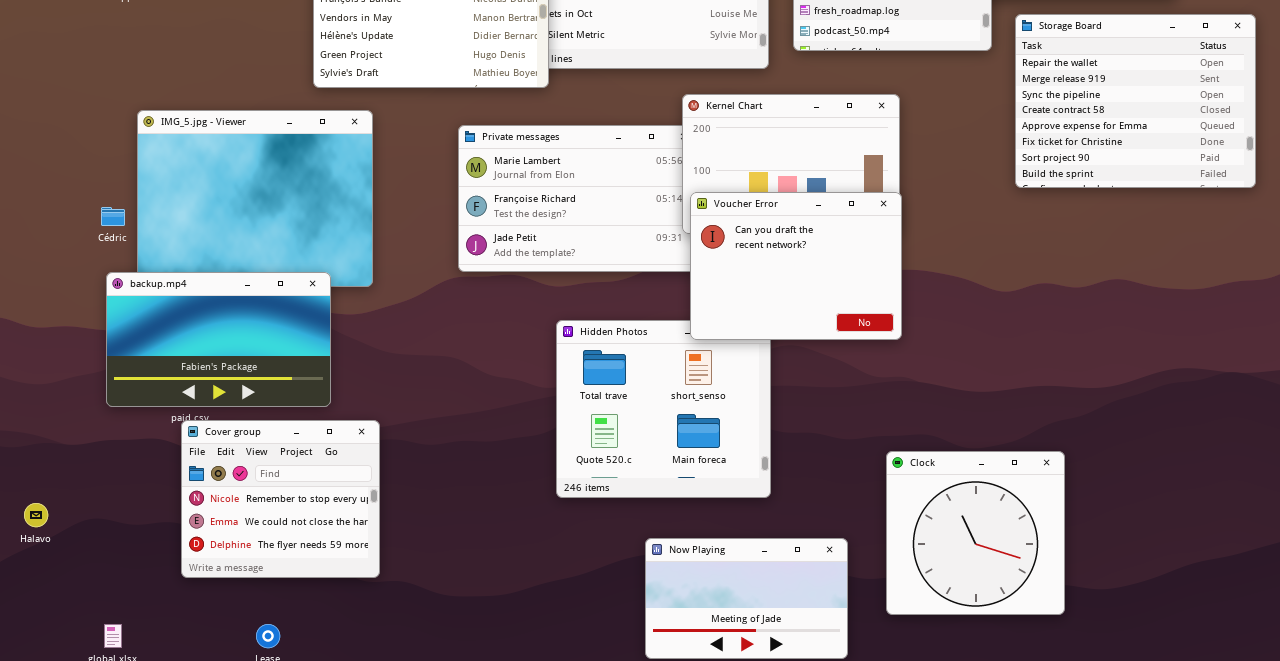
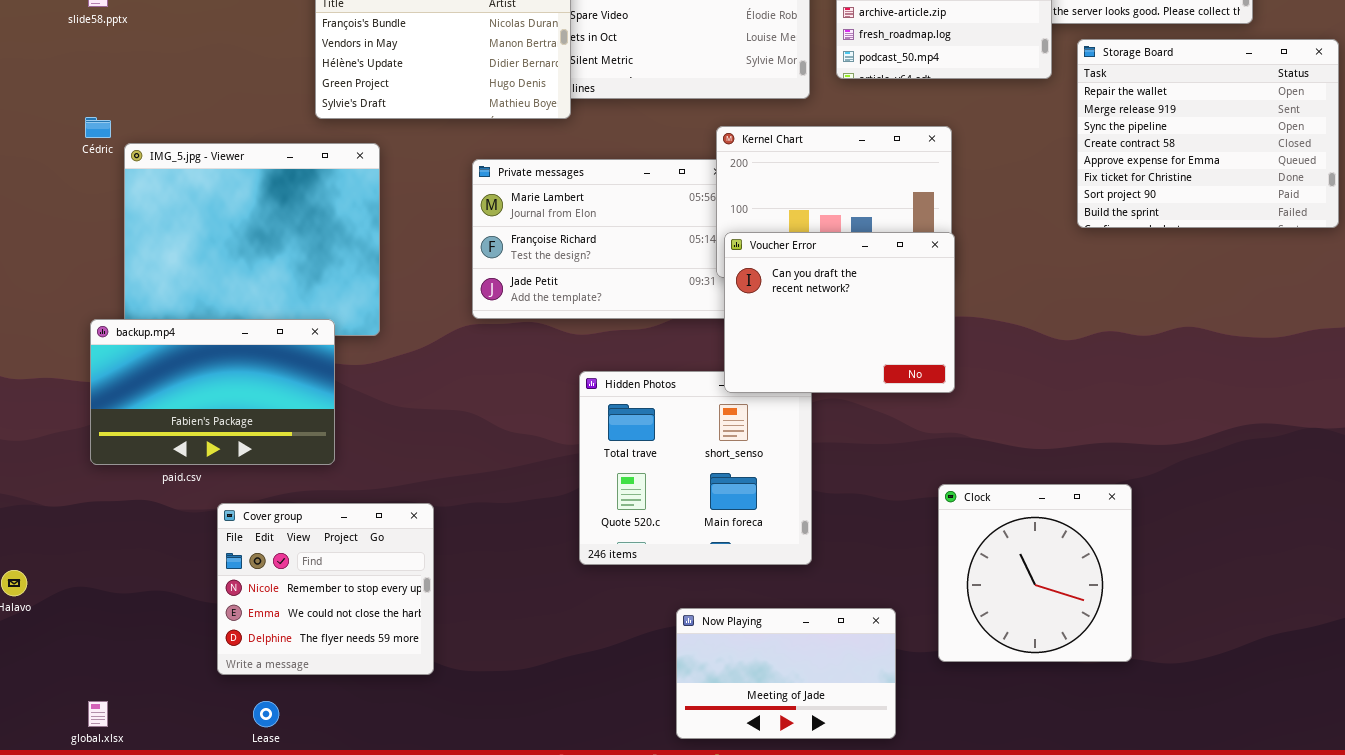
Cédric: [101,207,125,226] -> [85,117,111,138], moved
Cover group: [181,420,380,578] -> [217,503,434,675], moved
Clock: [886,451,1065,615] -> [938,484,1132,662], moved

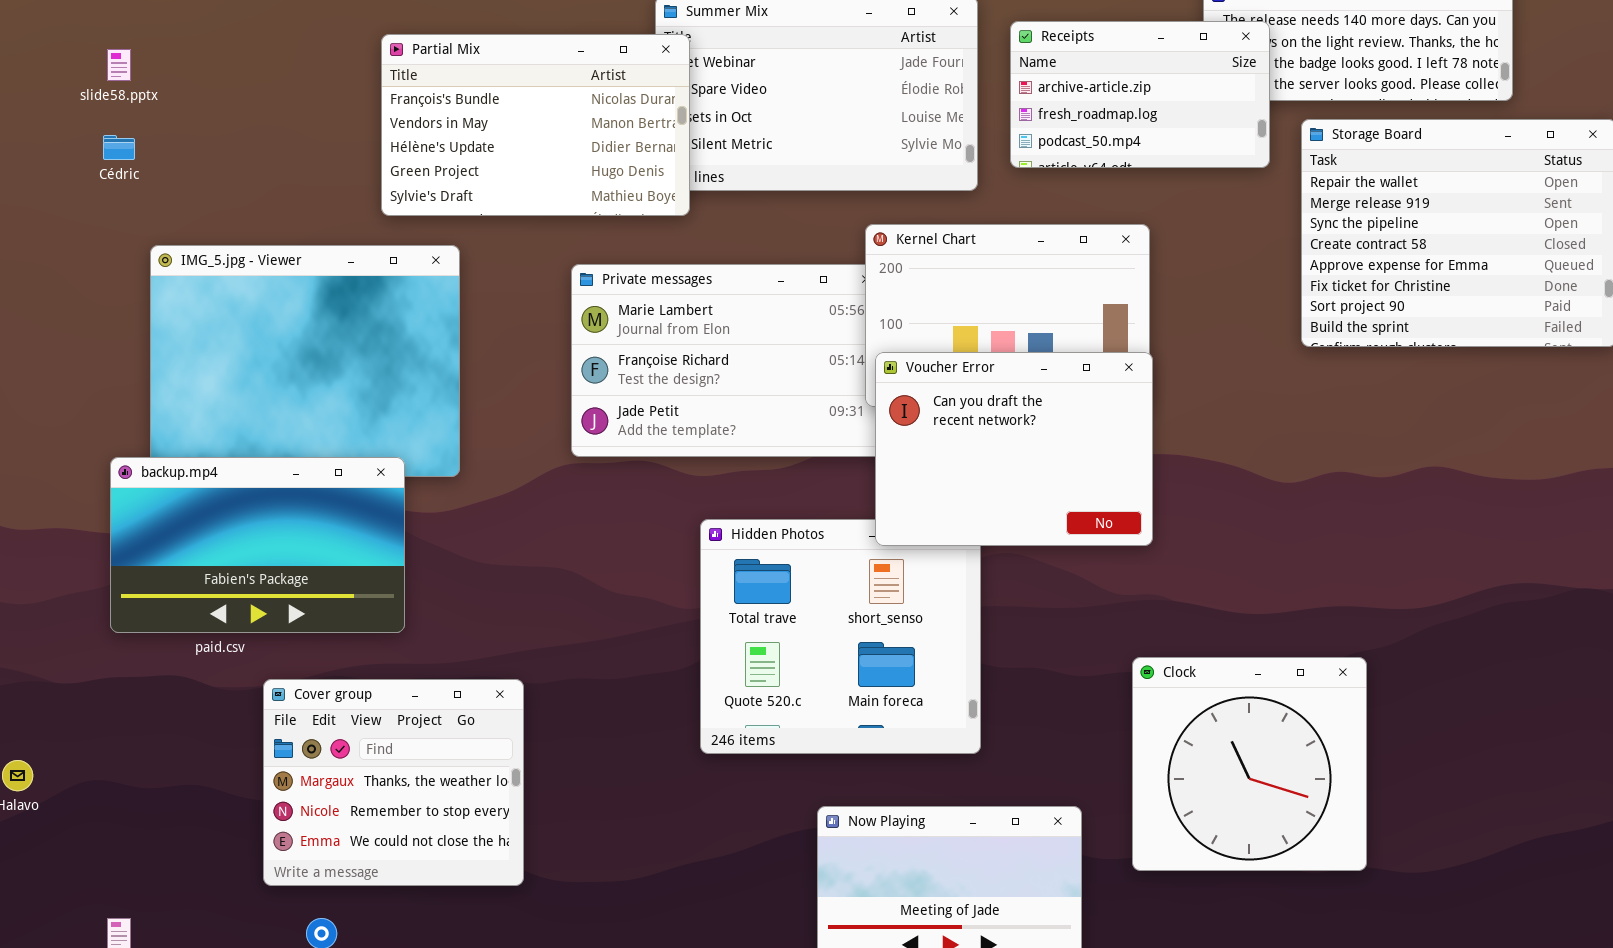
Cédric: [85,117,111,138] -> [103,135,135,160], moved
Cover group: [217,503,434,675] -> [263,679,524,886], scrolled up 1 row

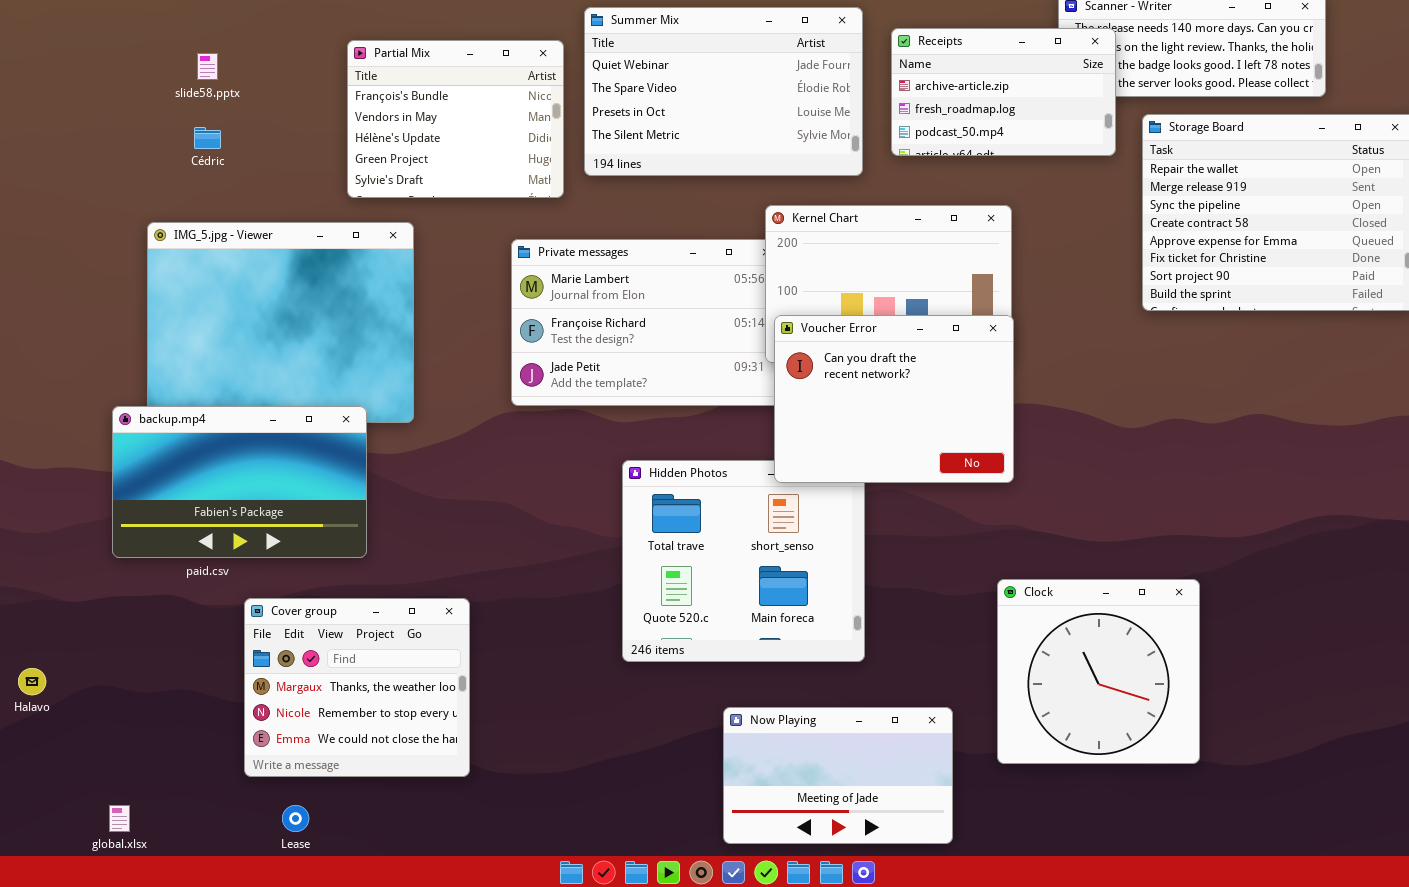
Partial Mix: [381,34,690,216] -> [347,40,564,198], resized
slide58.pptx: [107,49,131,81] -> [197,53,218,80], moved
Cédric: [103,135,135,160] -> [194,127,221,149], moved

